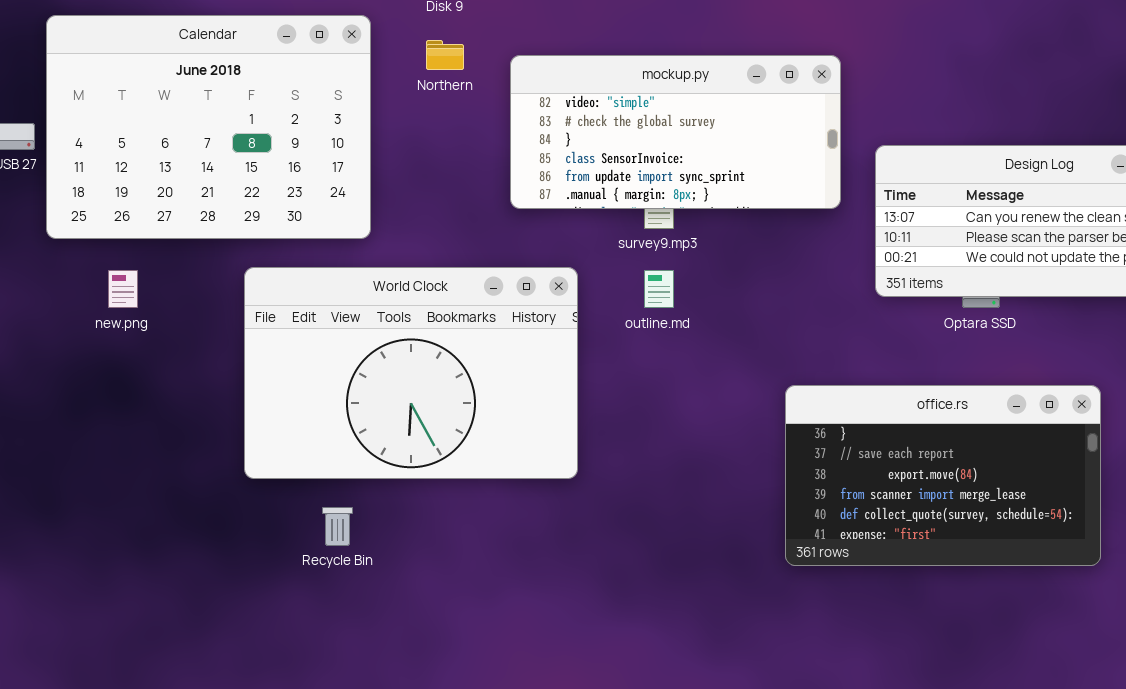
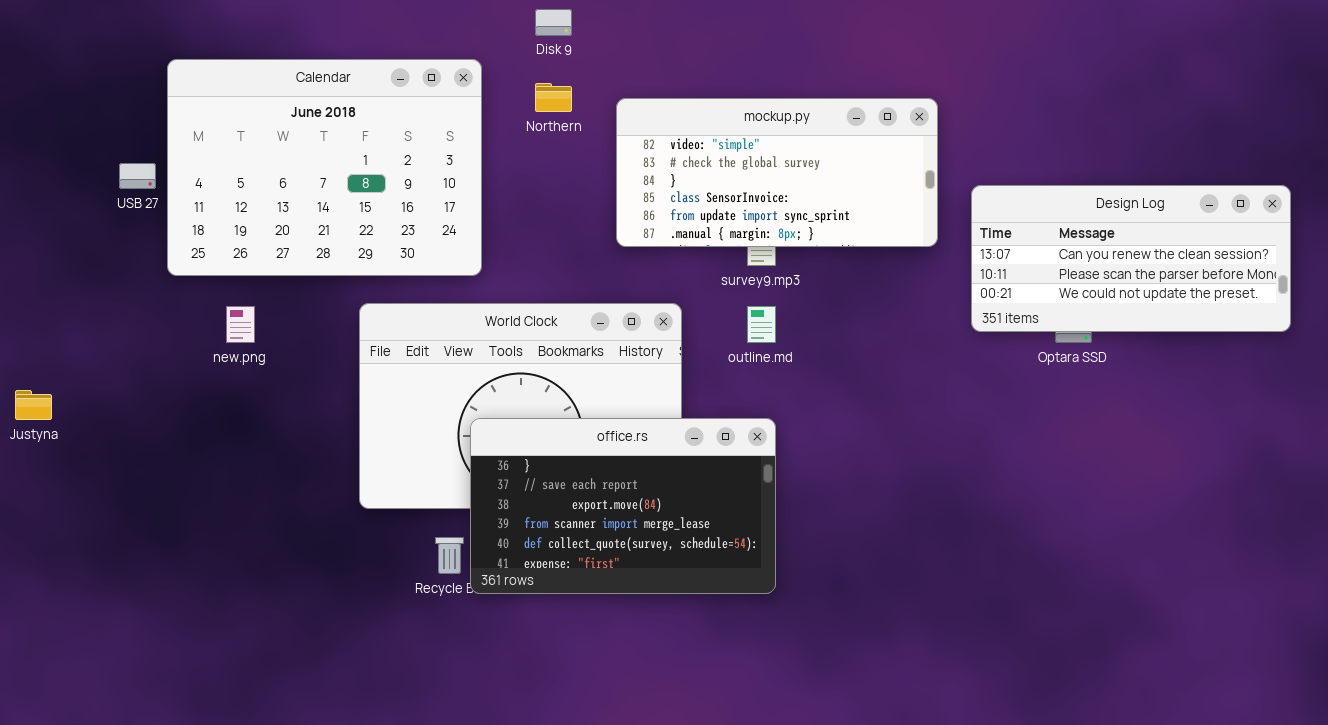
office.rs: [785,385,1101,566] -> [470,418,776,594], moved

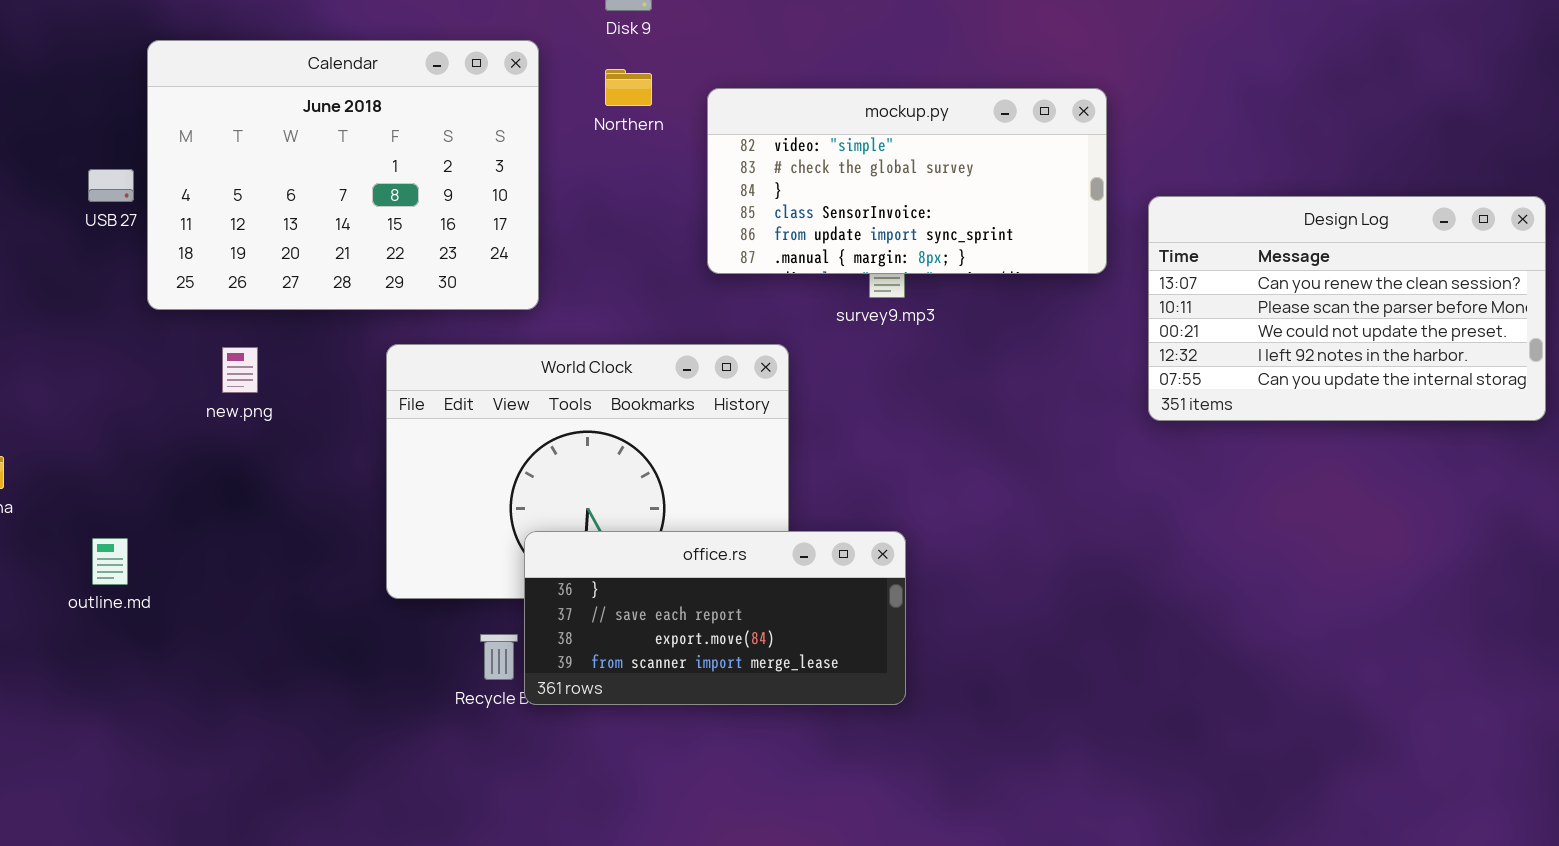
Design Log: [971,185,1291,332] -> [1148,196,1546,421], resized
outline.md: [747,306,776,343] -> [92,538,128,585], moved
office.rs: [470,418,776,594] -> [524,531,906,705], resized

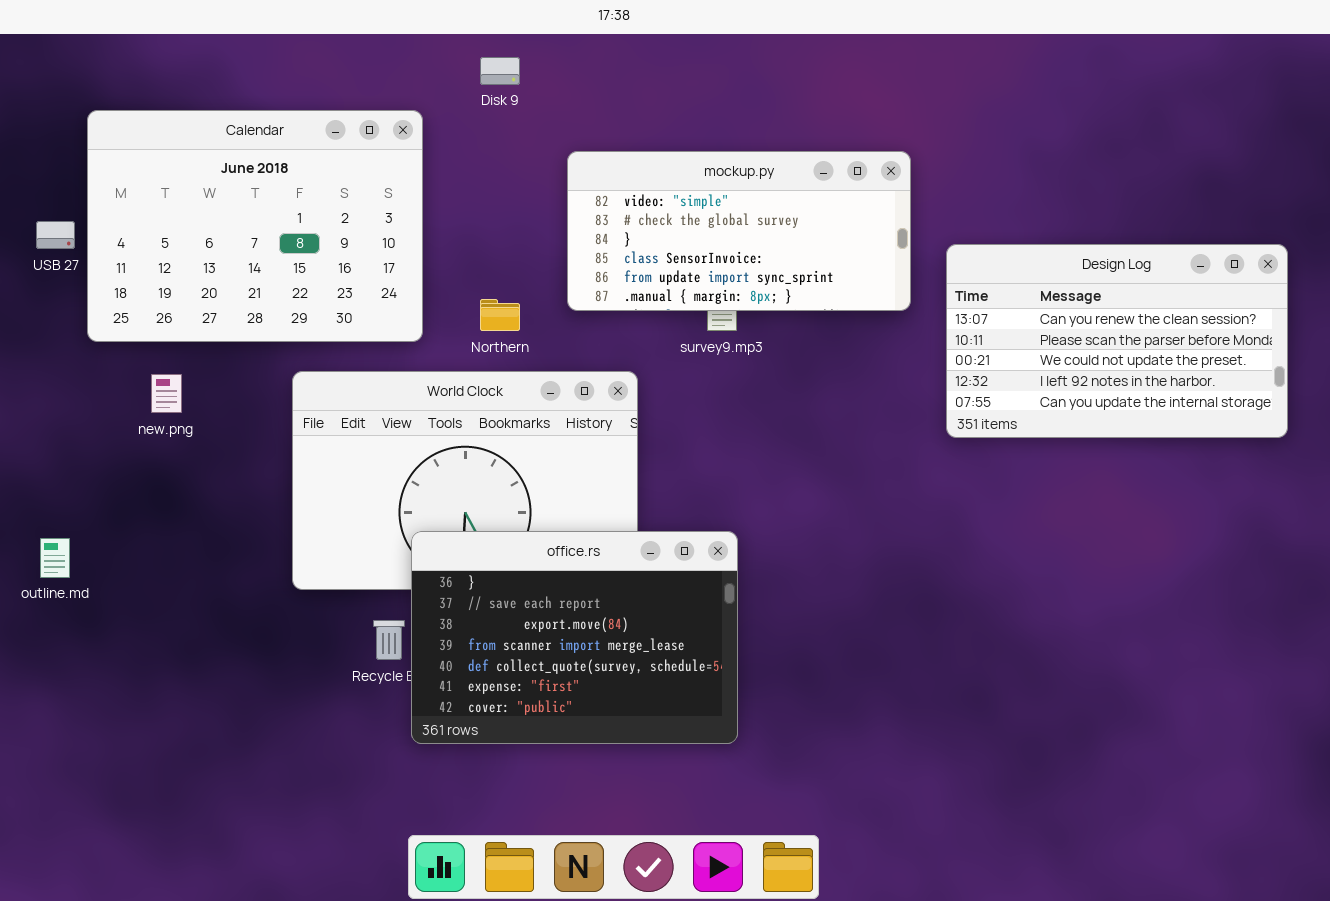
Northern: [605,69,652,106] -> [480,299,520,331], moved
office.rs: [524,531,906,705] -> [411,531,738,744], resized

